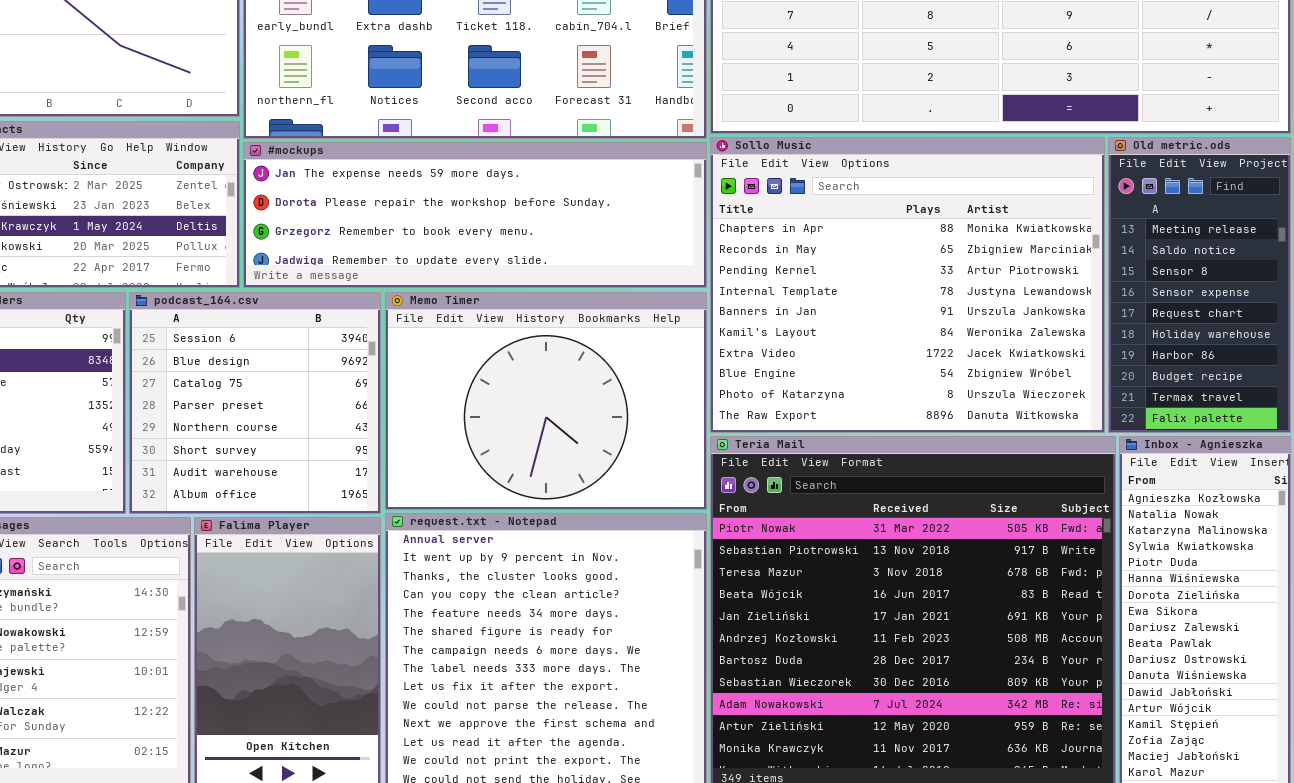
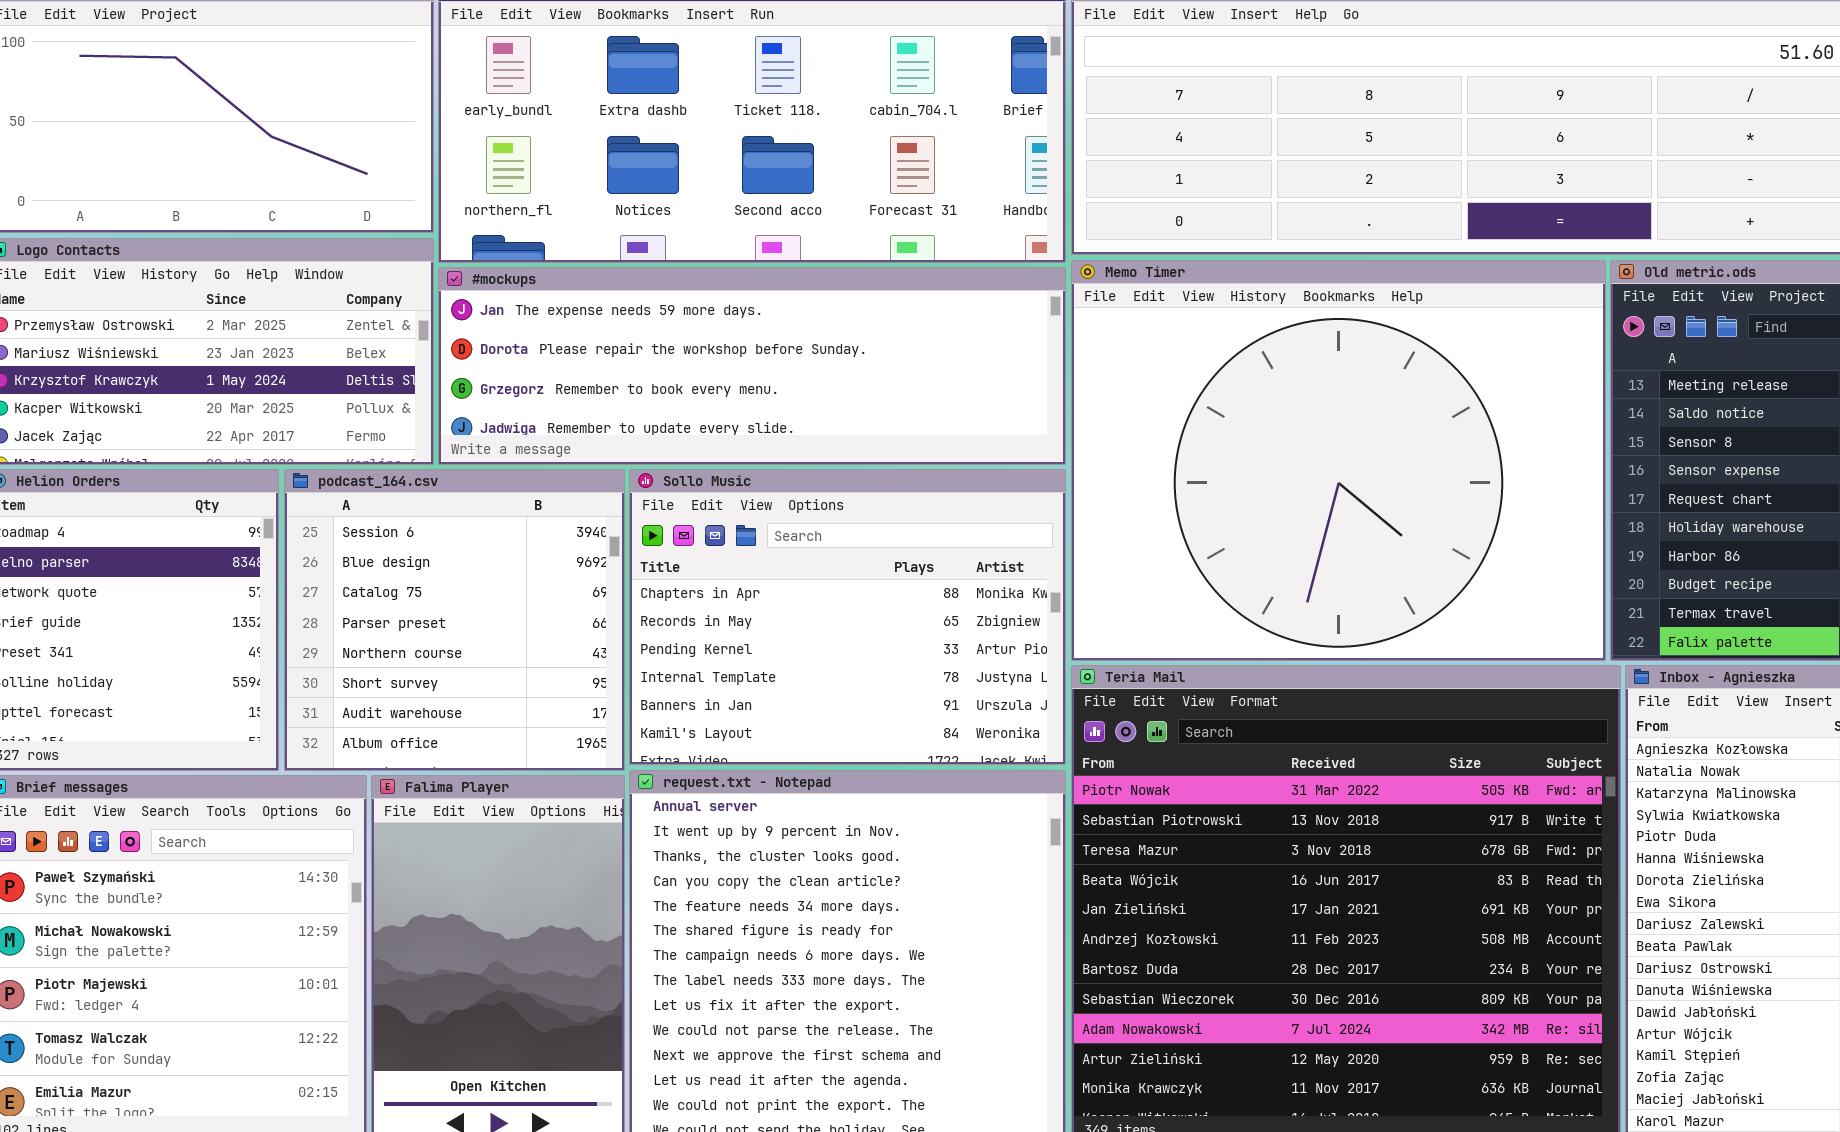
Sollo Music: [710,137,1105,433] -> [629,469,1066,765], moved, resized
Memo Timer: [385,292,707,510] -> [1071,260,1606,661], moved, resized

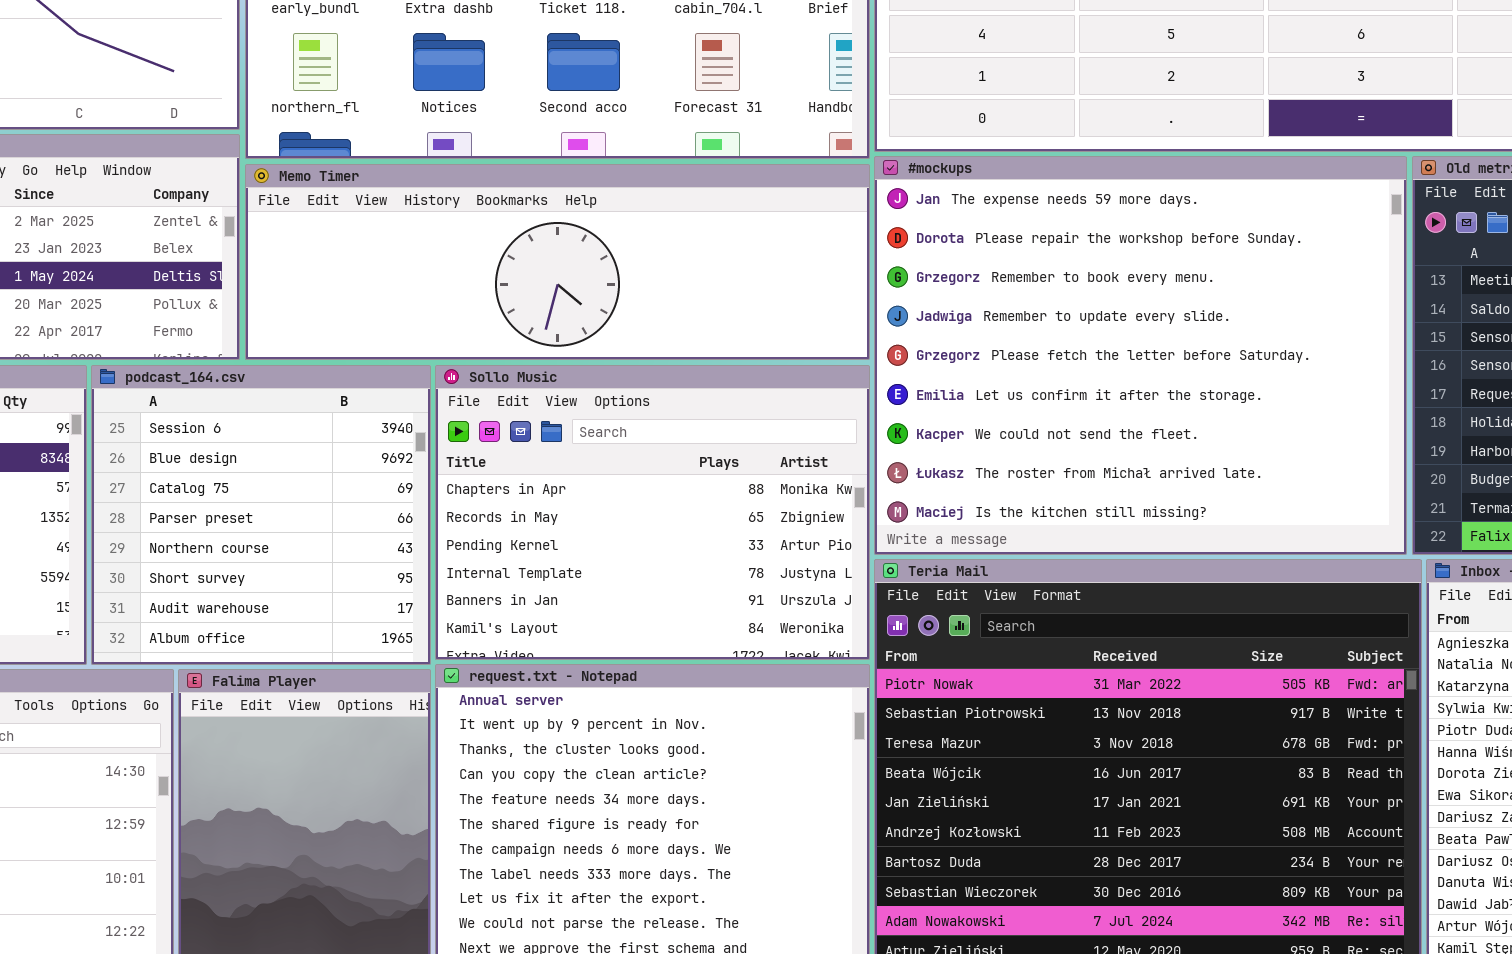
Memo Timer: [1071,260,1606,661] -> [245,164,870,360], moved, resized
#mockups: [438,267,1066,465] -> [874,156,1407,555], moved, resized

